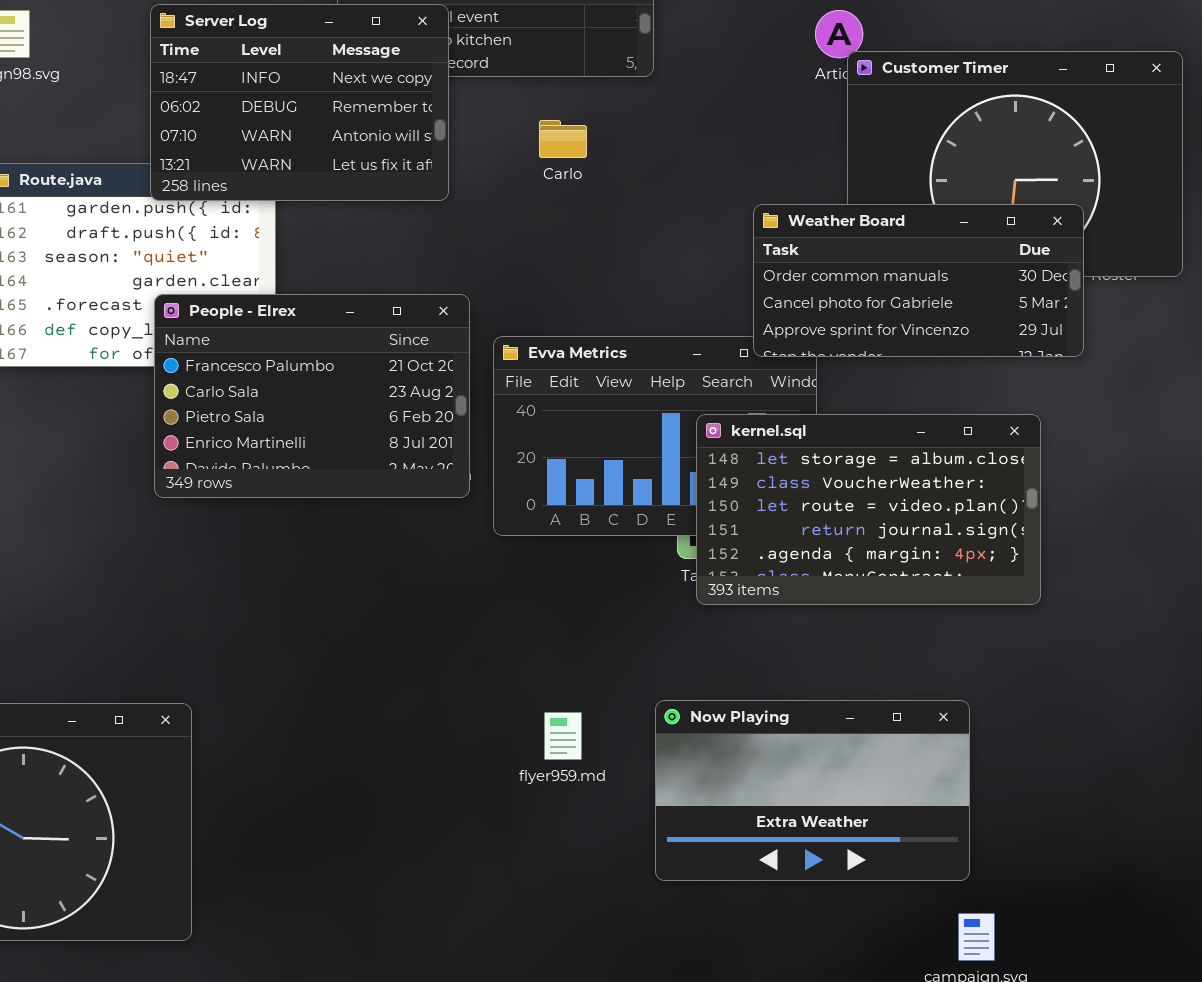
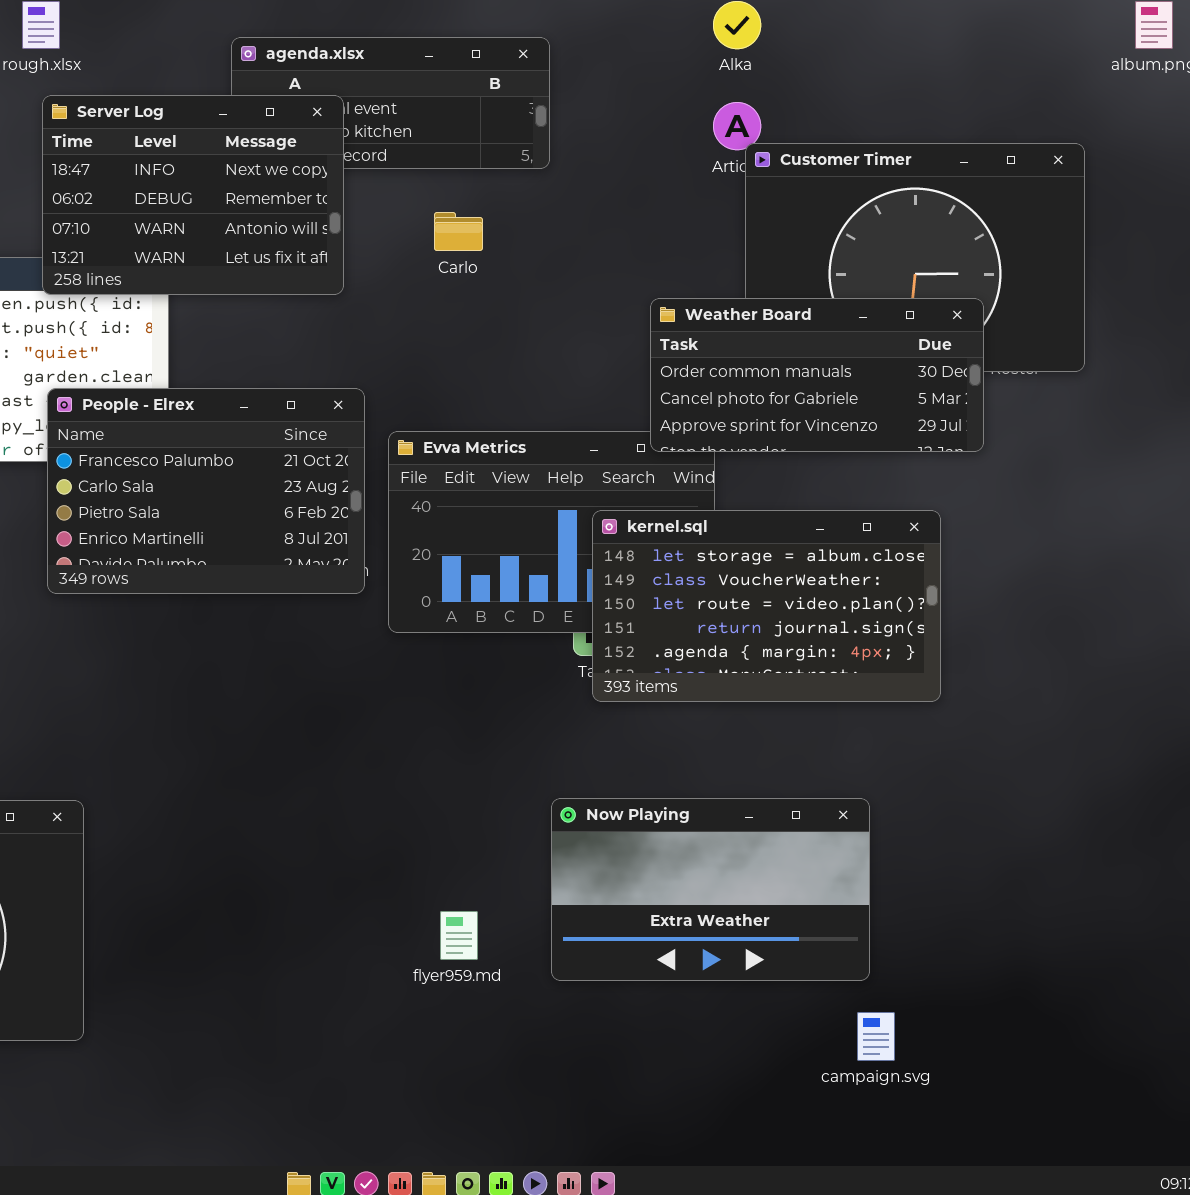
flyer959.md: [544,712,582,760] -> [440,911,478,960], moved

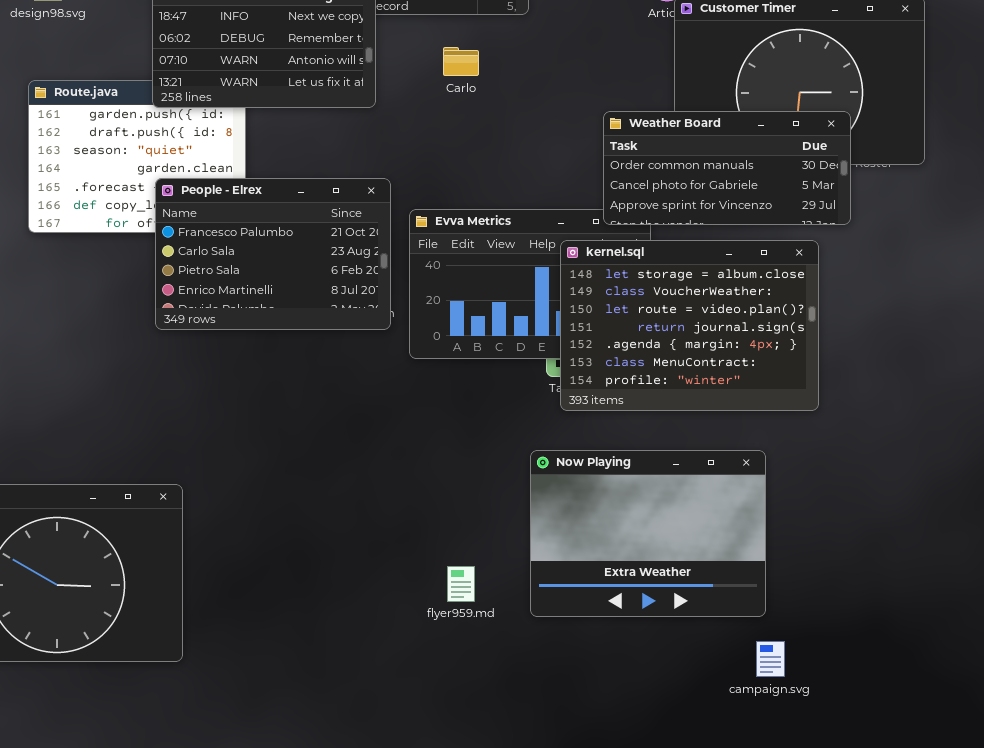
kernel.sql: [592,510,941,702] -> [560,240,819,411], resized
Now Playing: [551,798,870,981] -> [530,450,766,617], resized

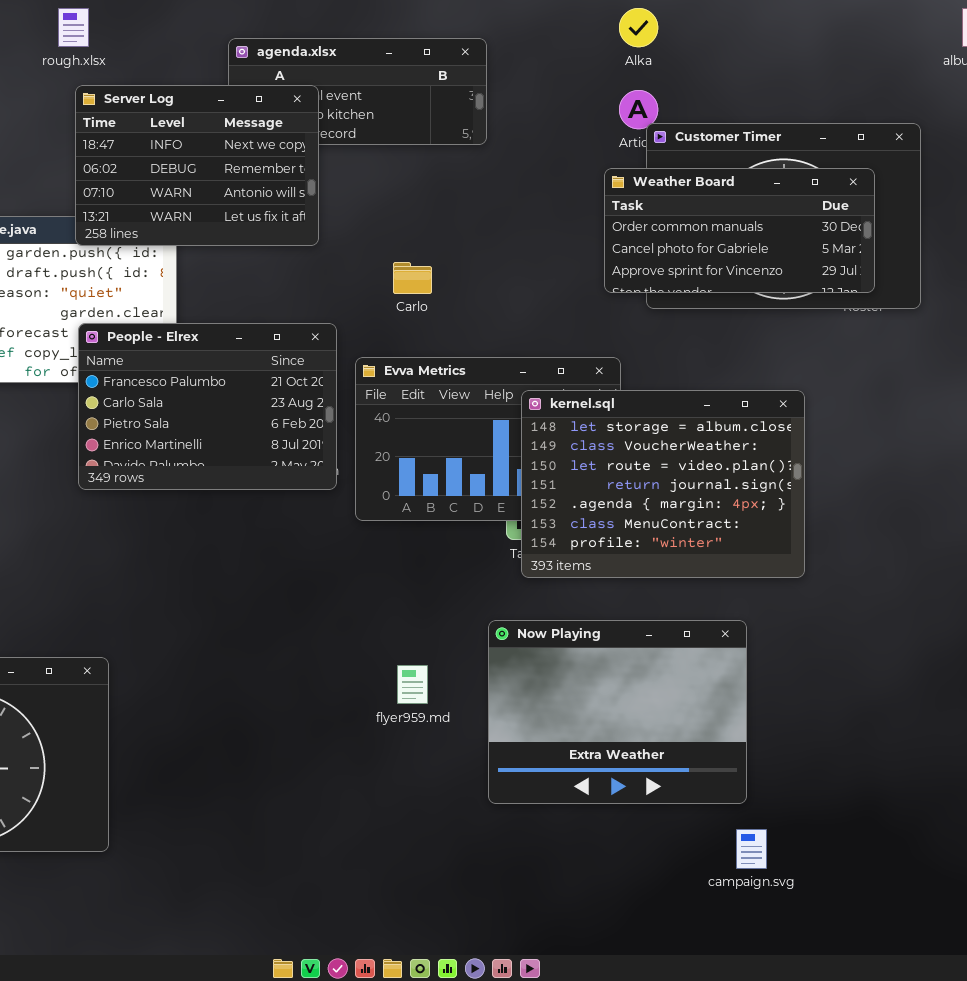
Carlo: [443,47,479,76] -> [393,262,432,294], moved
Weather Board: [603,111,851,225] -> [604,168,875,293], moved
flyer959.md: [447,566,475,602] -> [397,665,428,704], moved

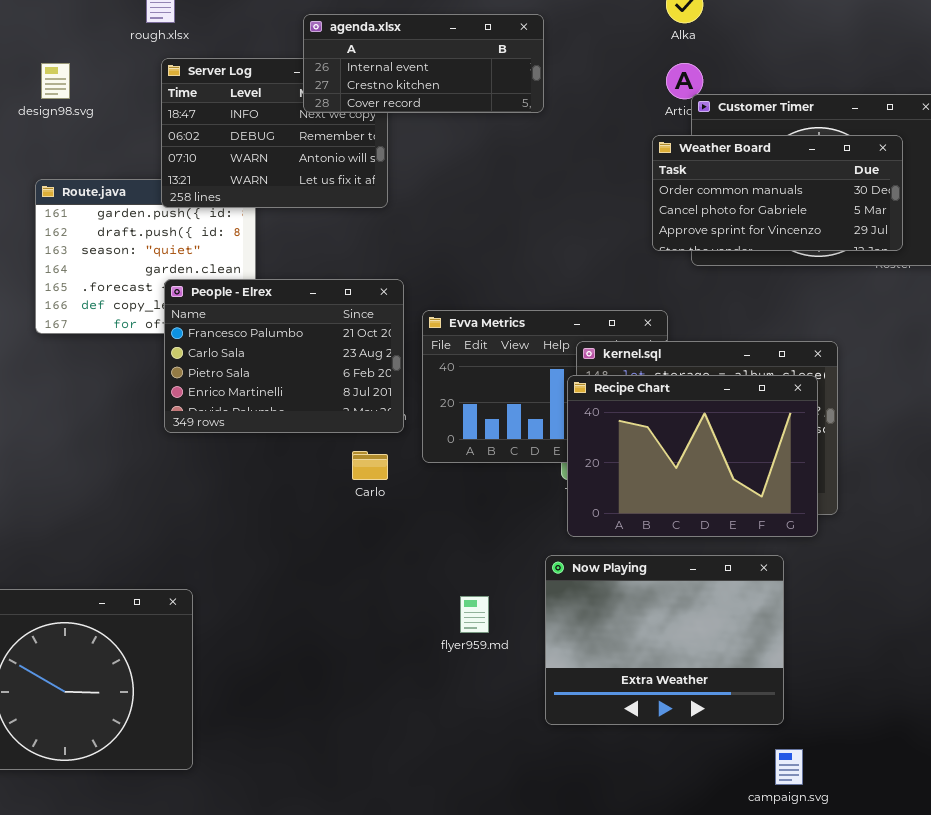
agenda.xlsx: [228,38,487,145] -> [303,14,544,113], raised
Carlo: [393,262,432,294] -> [352,451,388,480], moved
Recipe Chart: none -> [567,375,818,537], opened

